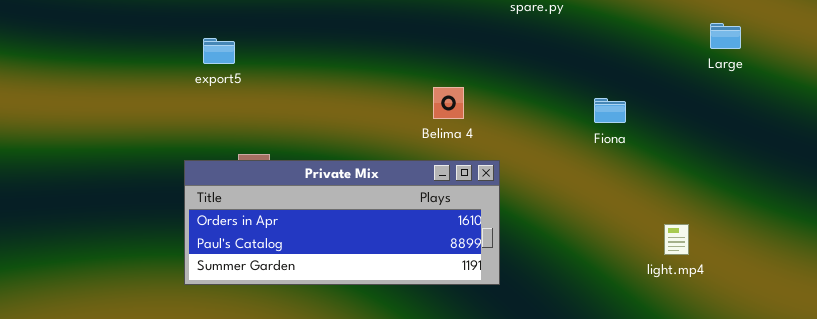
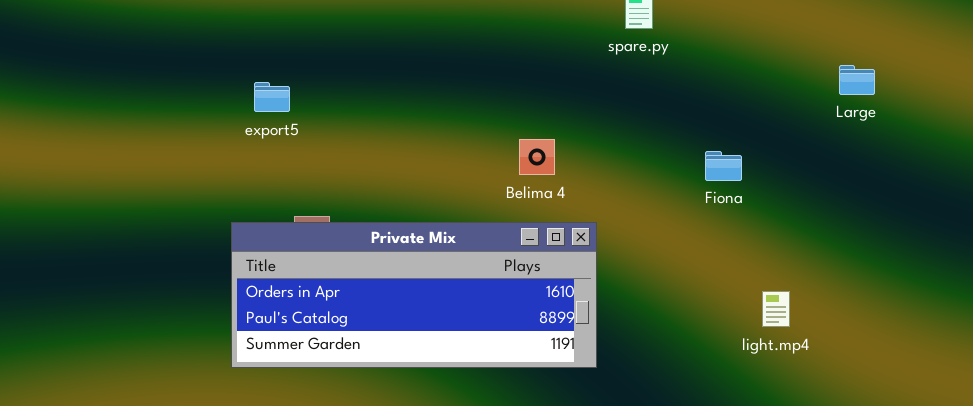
light.mp4: [664,224,689,255] -> [762,291,790,327], moved

